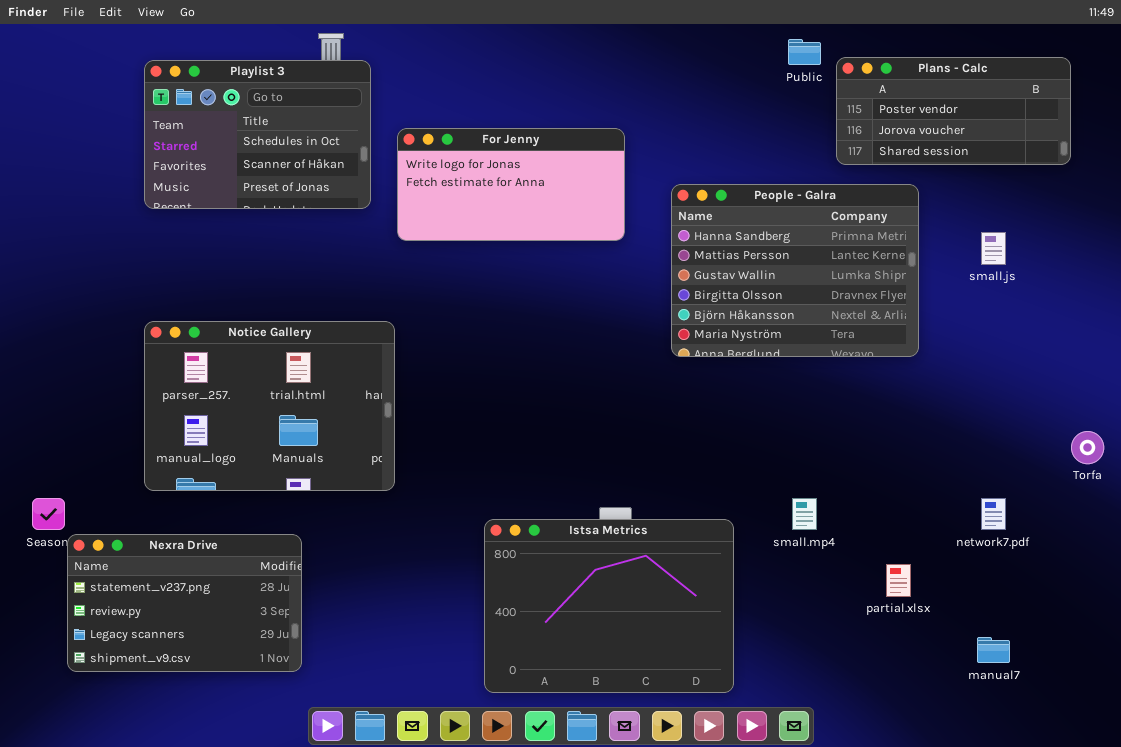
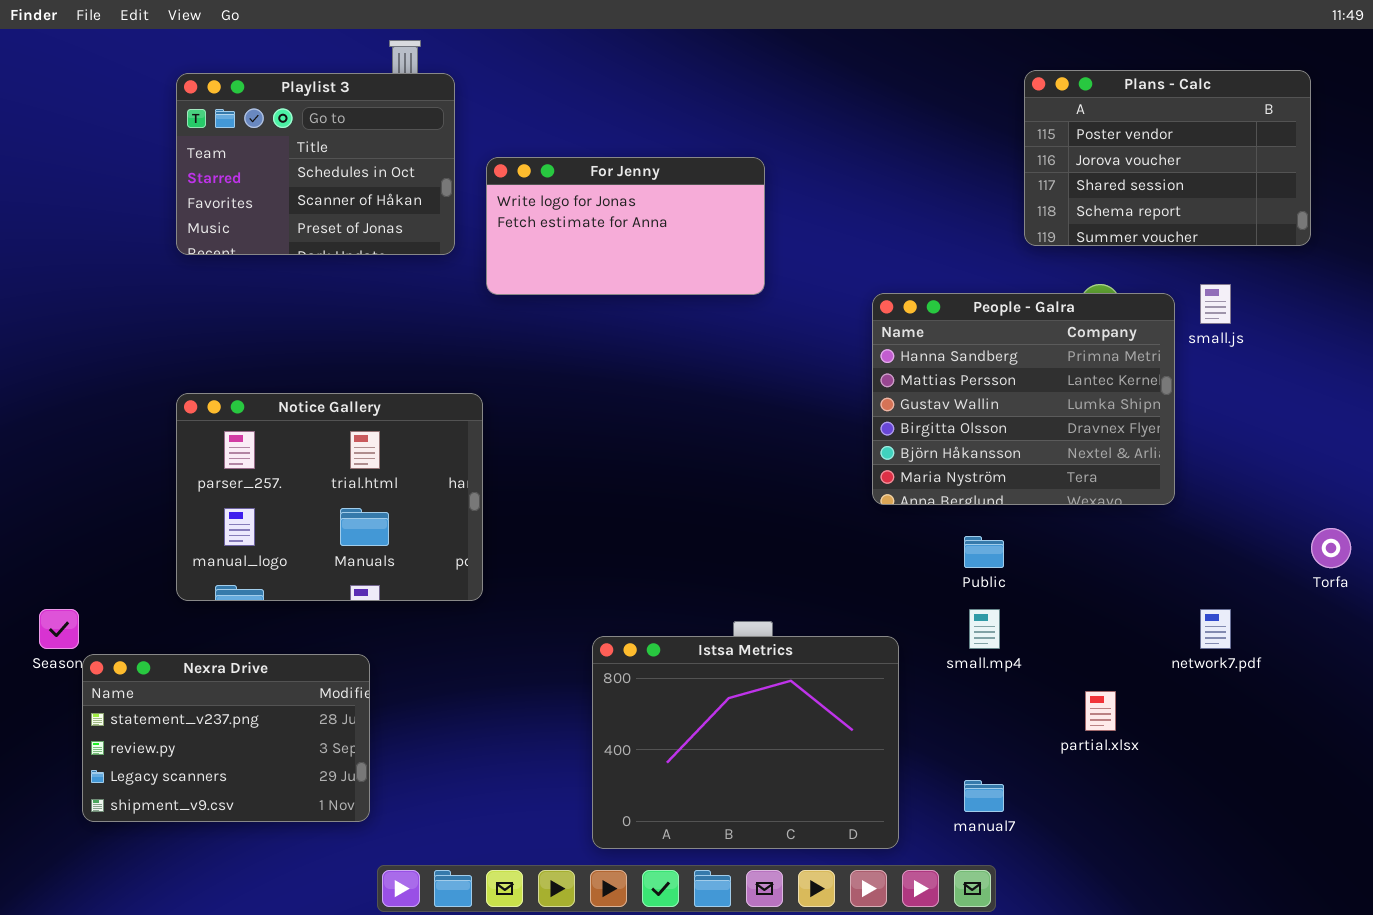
Public: [788,39,821,65] -> [964,536,1004,568], moved
Plans - Calc: [836,57,1071,165] -> [1024,70,1311,246], resized
People - Galra: [671,184,919,357] -> [872,293,1175,505], moved
manual7: [977,637,1010,663] -> [964,780,1004,812], moved

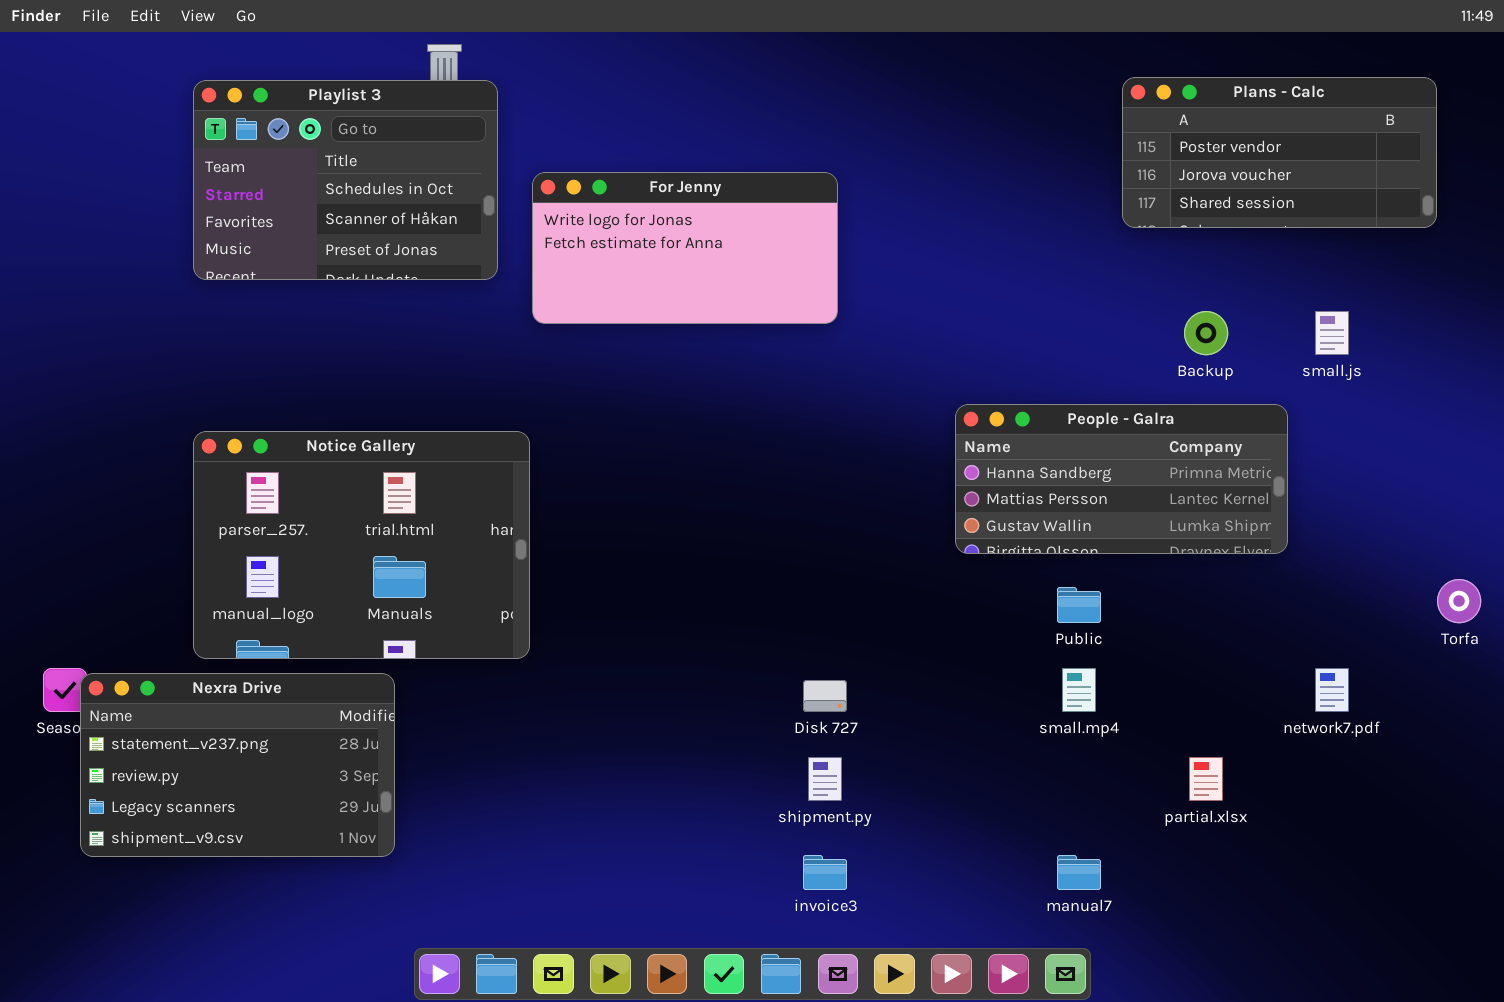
Plans - Calc: [1024,70,1311,246] -> [1122,77,1437,228], resized
People - Galra: [872,293,1175,505] -> [955,404,1288,554], resized
Istsa Metrics: [592,636,899,849] -> none, closed
Nexra Drive: [82,654,370,822] -> [80,673,395,857], moved

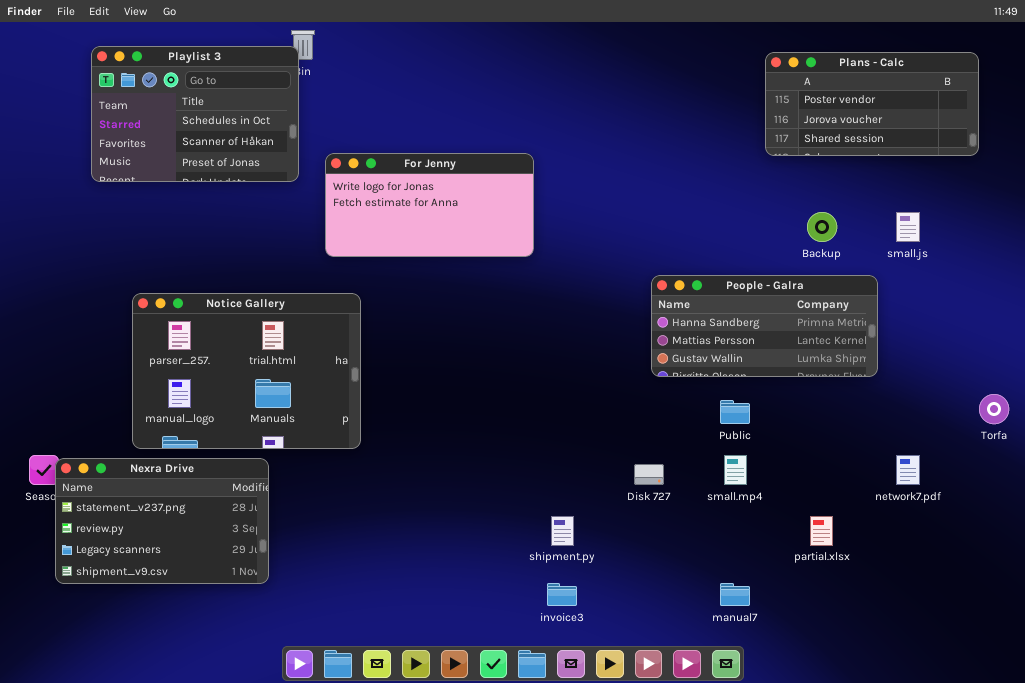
Playlist 3: [193,80,498,280] -> [91,46,299,182], moved
For Jenny: [532,172,838,324] -> [325,153,534,257], moved
Disk 727: [803,680,847,712] -> [634,464,664,485], moved

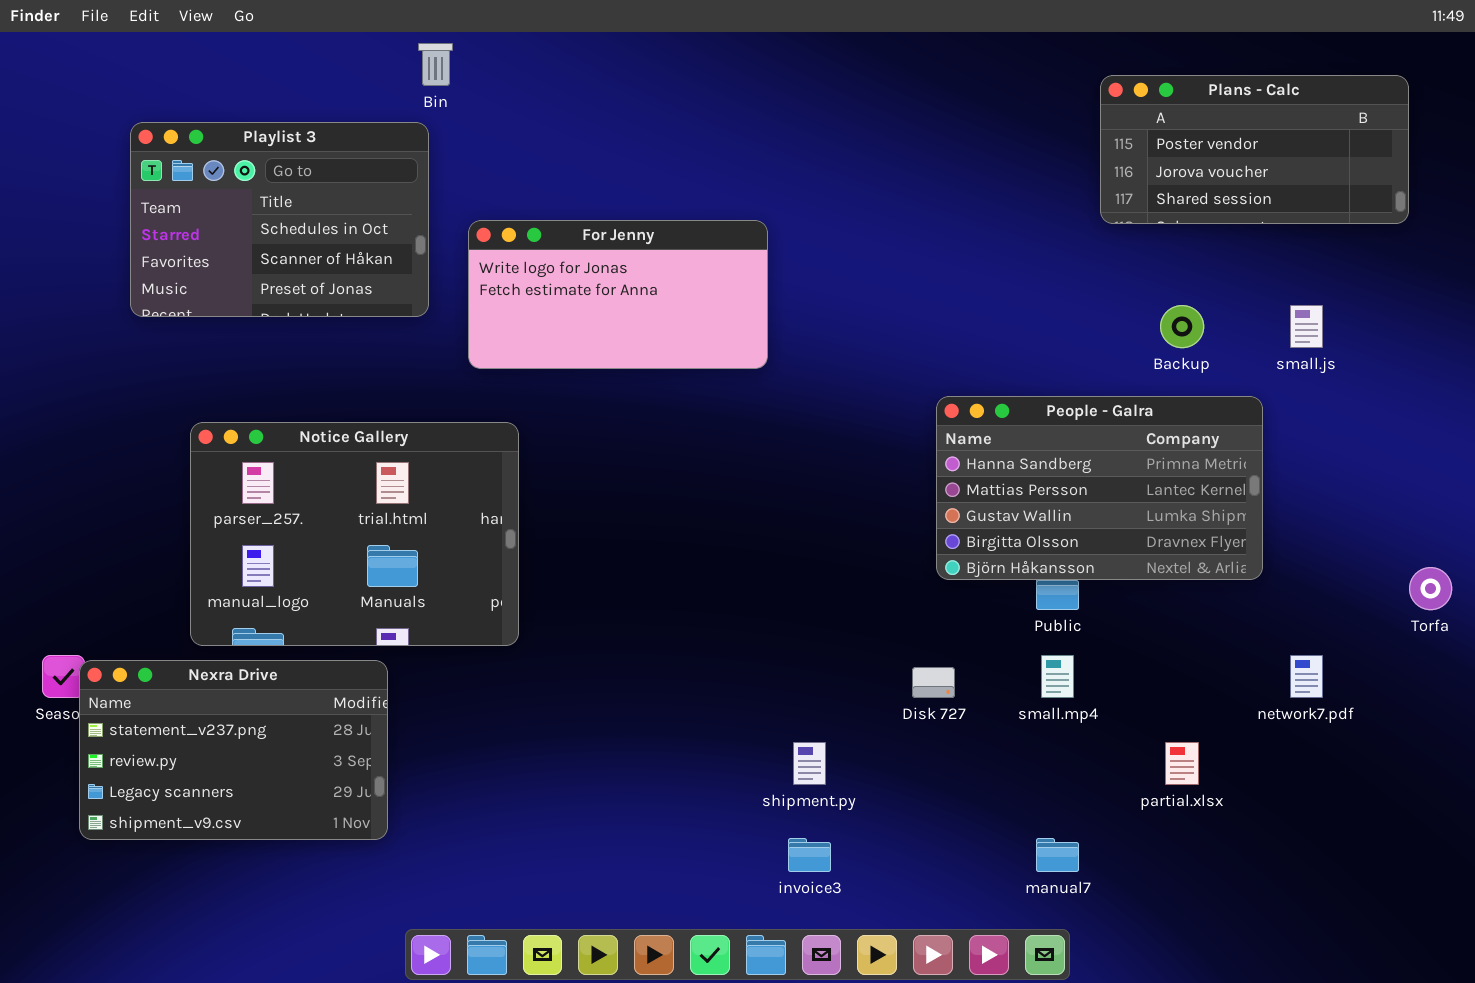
Playlist 3: [91,46,299,182] -> [130,122,429,317], moved
People - Galra: [651,275,878,377] -> [936,396,1263,580], resized

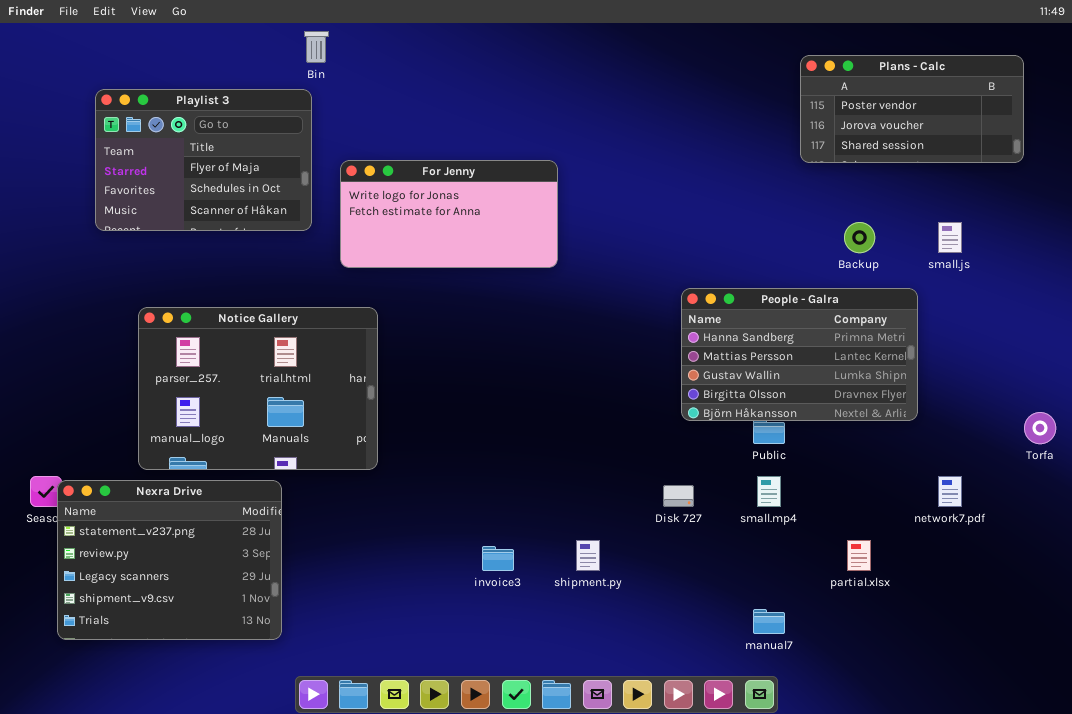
Playlist 3: [130,122,429,317] -> [95,89,312,231], scrolled up 1 row
Nexra Drive: [79,660,388,840] -> [57,480,282,640], resized
invoice3: [788,838,831,872] -> [482,546,514,571], moved

